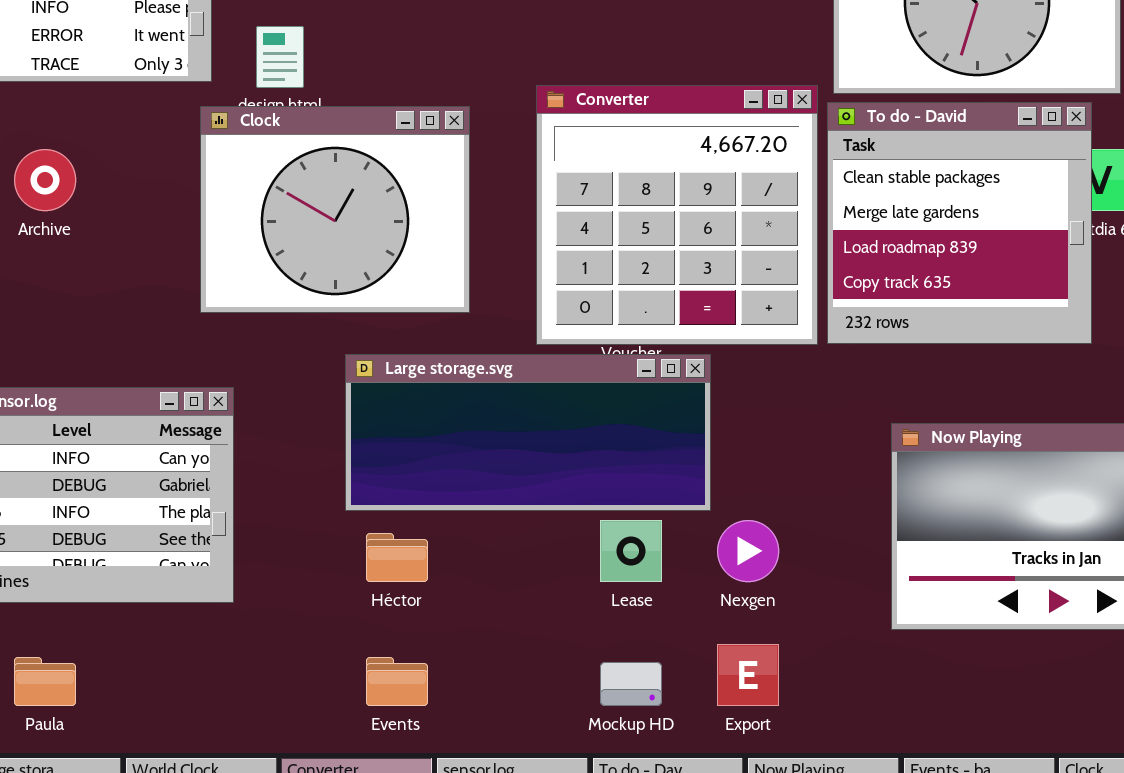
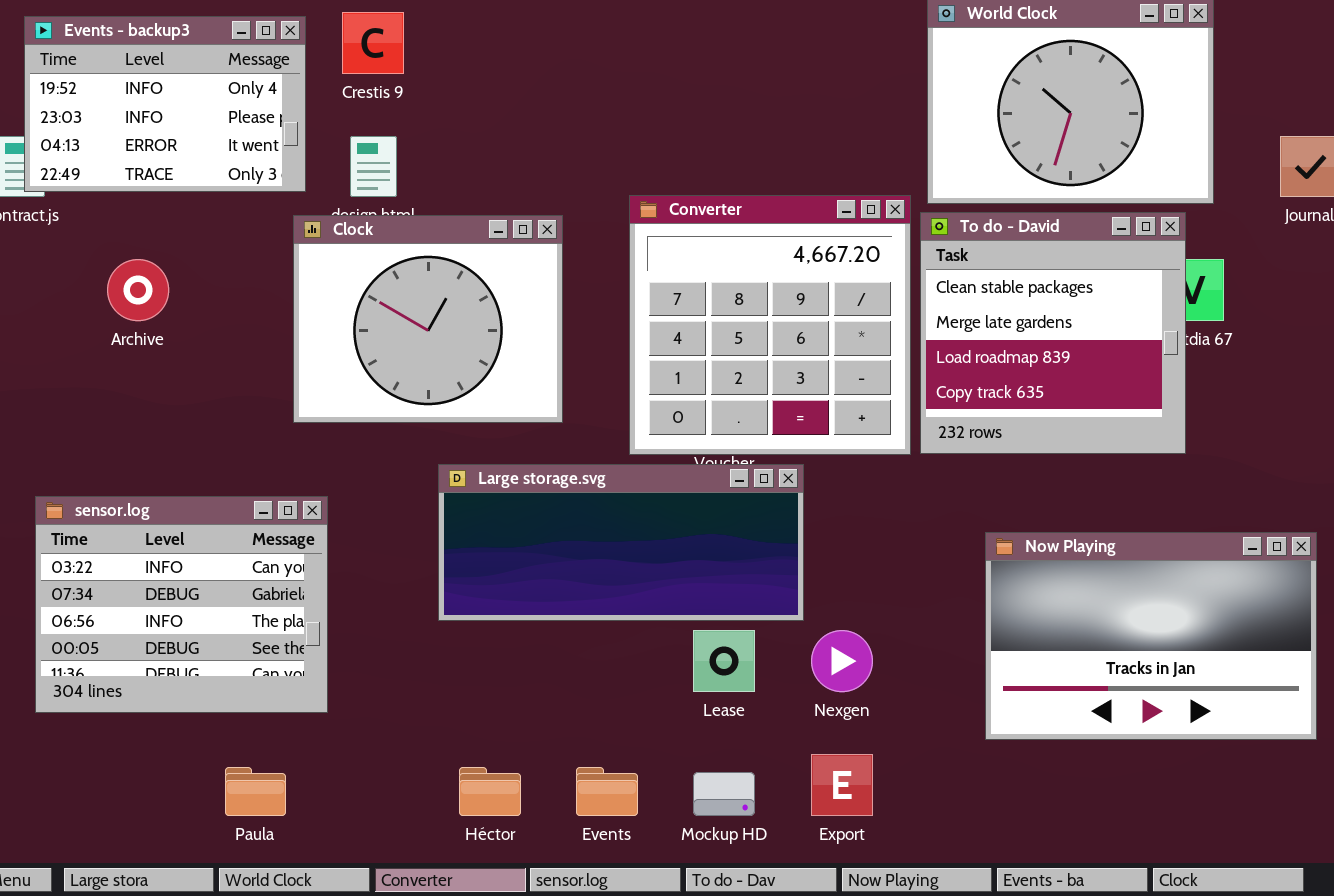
Héctor: [366,533,428,582] -> [459,767,521,816], moved
Paula: [14,657,76,706] -> [225,767,286,816], moved
Events: [366,657,428,706] -> [576,767,638,816], moved

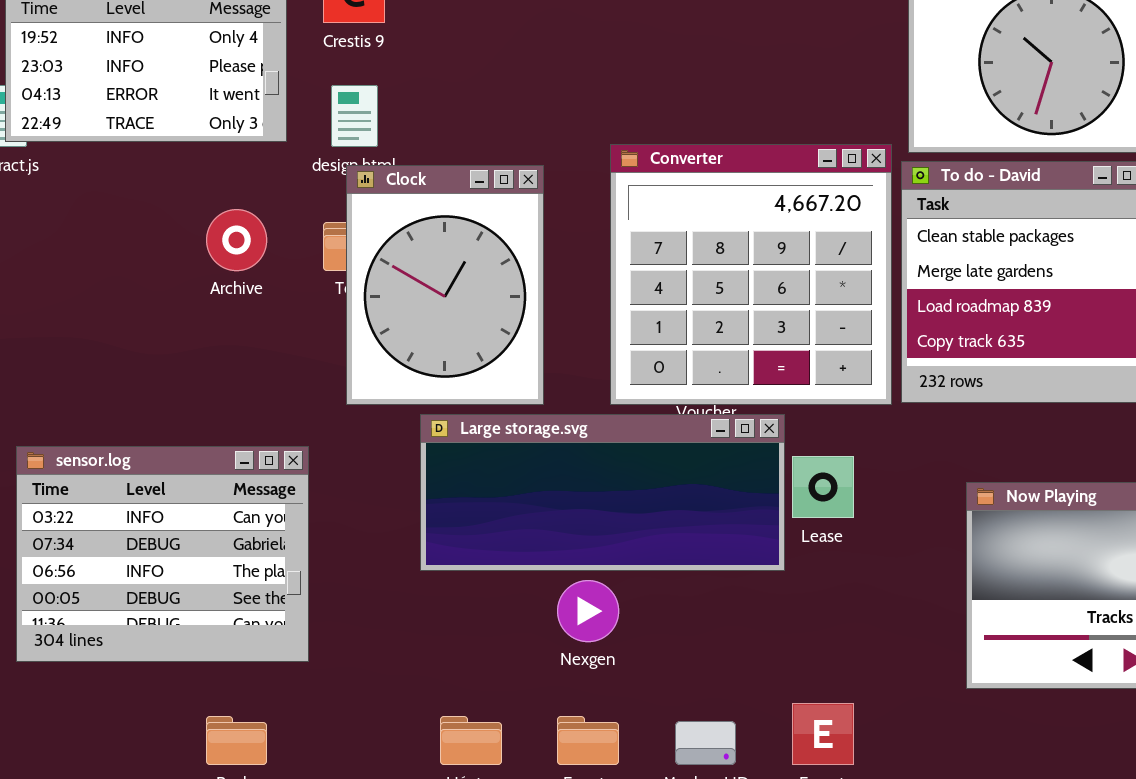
Clock: [293,215,563,423] -> [346,165,544,405], resized
Archive: [107,259,169,321] -> [206,209,267,271], moved
Lease: [693,630,755,692] -> [792,456,854,518], moved
Nexgen: [811,630,873,692] -> [557,580,619,642], moved

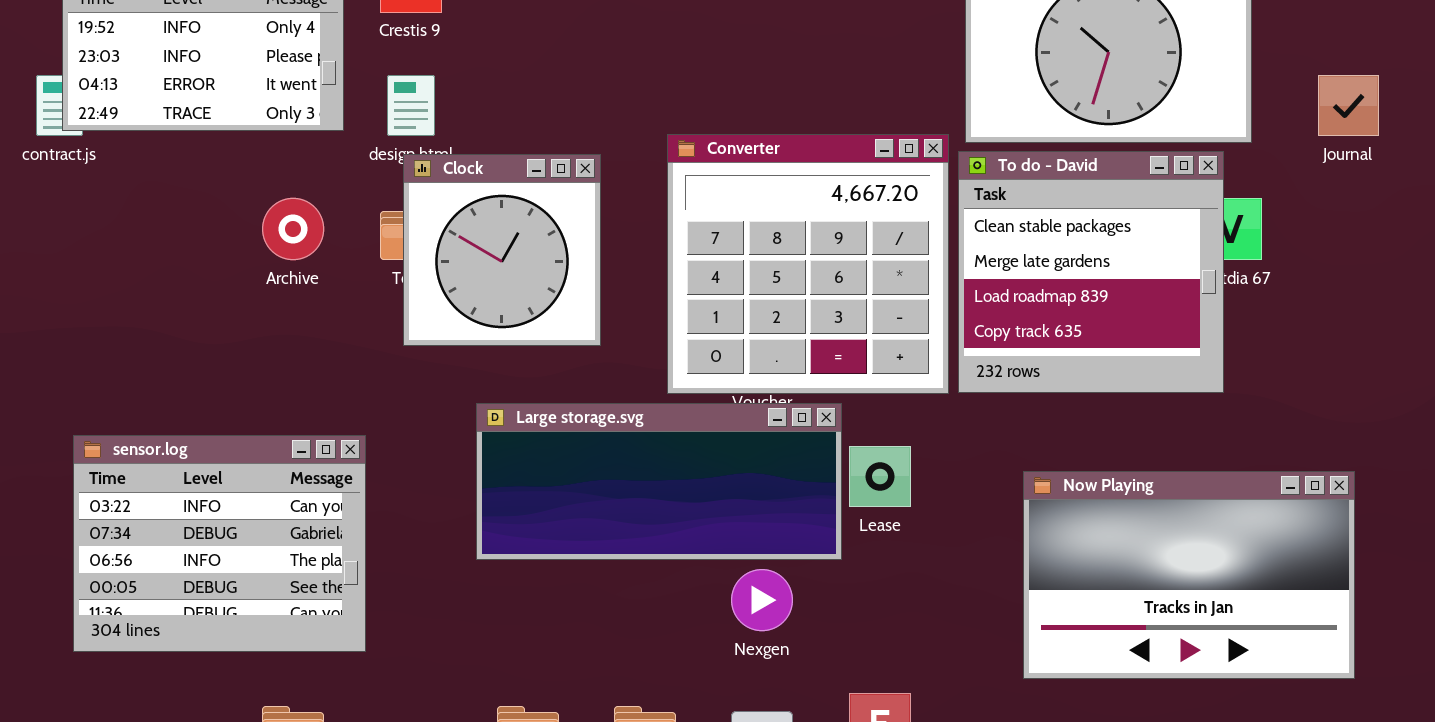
Clock: [346,165,544,405] -> [403,154,601,346], resized
Nexgen: [557,580,619,642] -> [731,569,793,631], moved

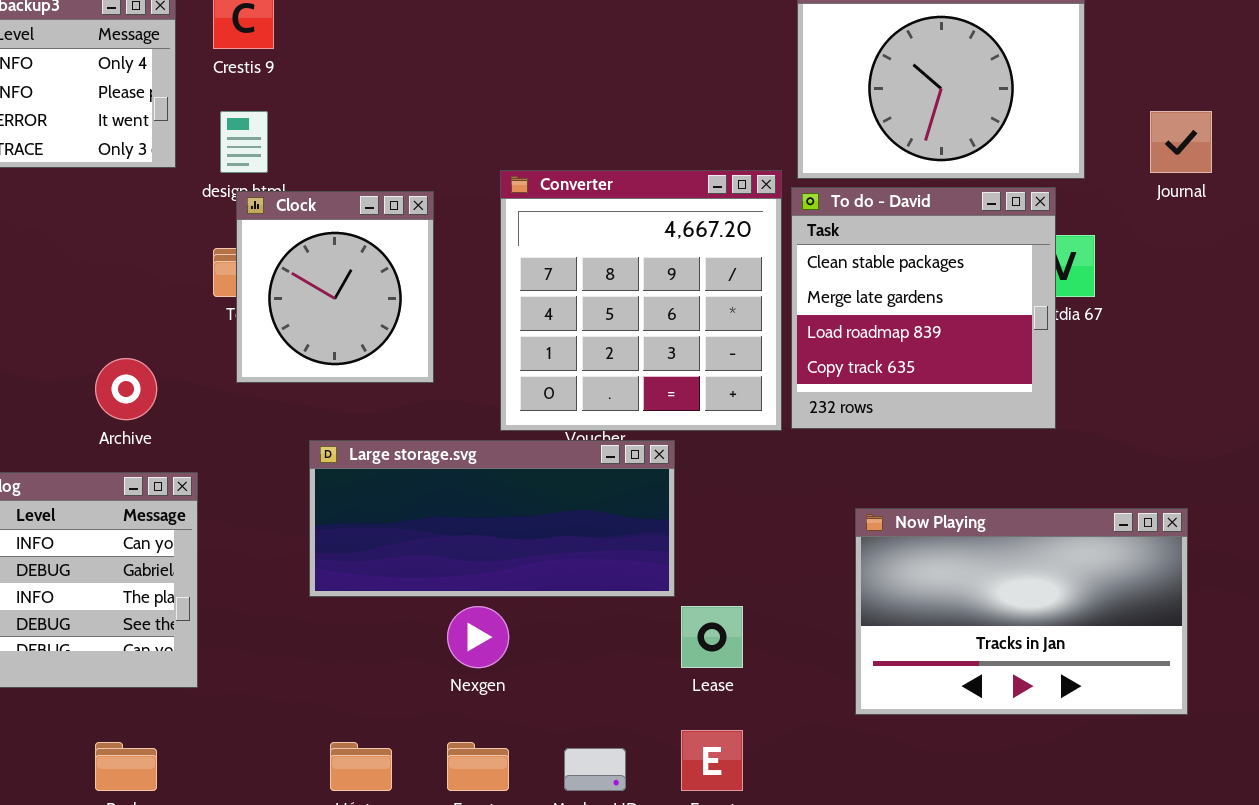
Archive: [262,198,324,260] -> [95,358,157,420], moved
Lease: [849,446,911,507] -> [681,606,743,668], moved
Nexgen: [731,569,793,631] -> [447,606,509,668], moved

